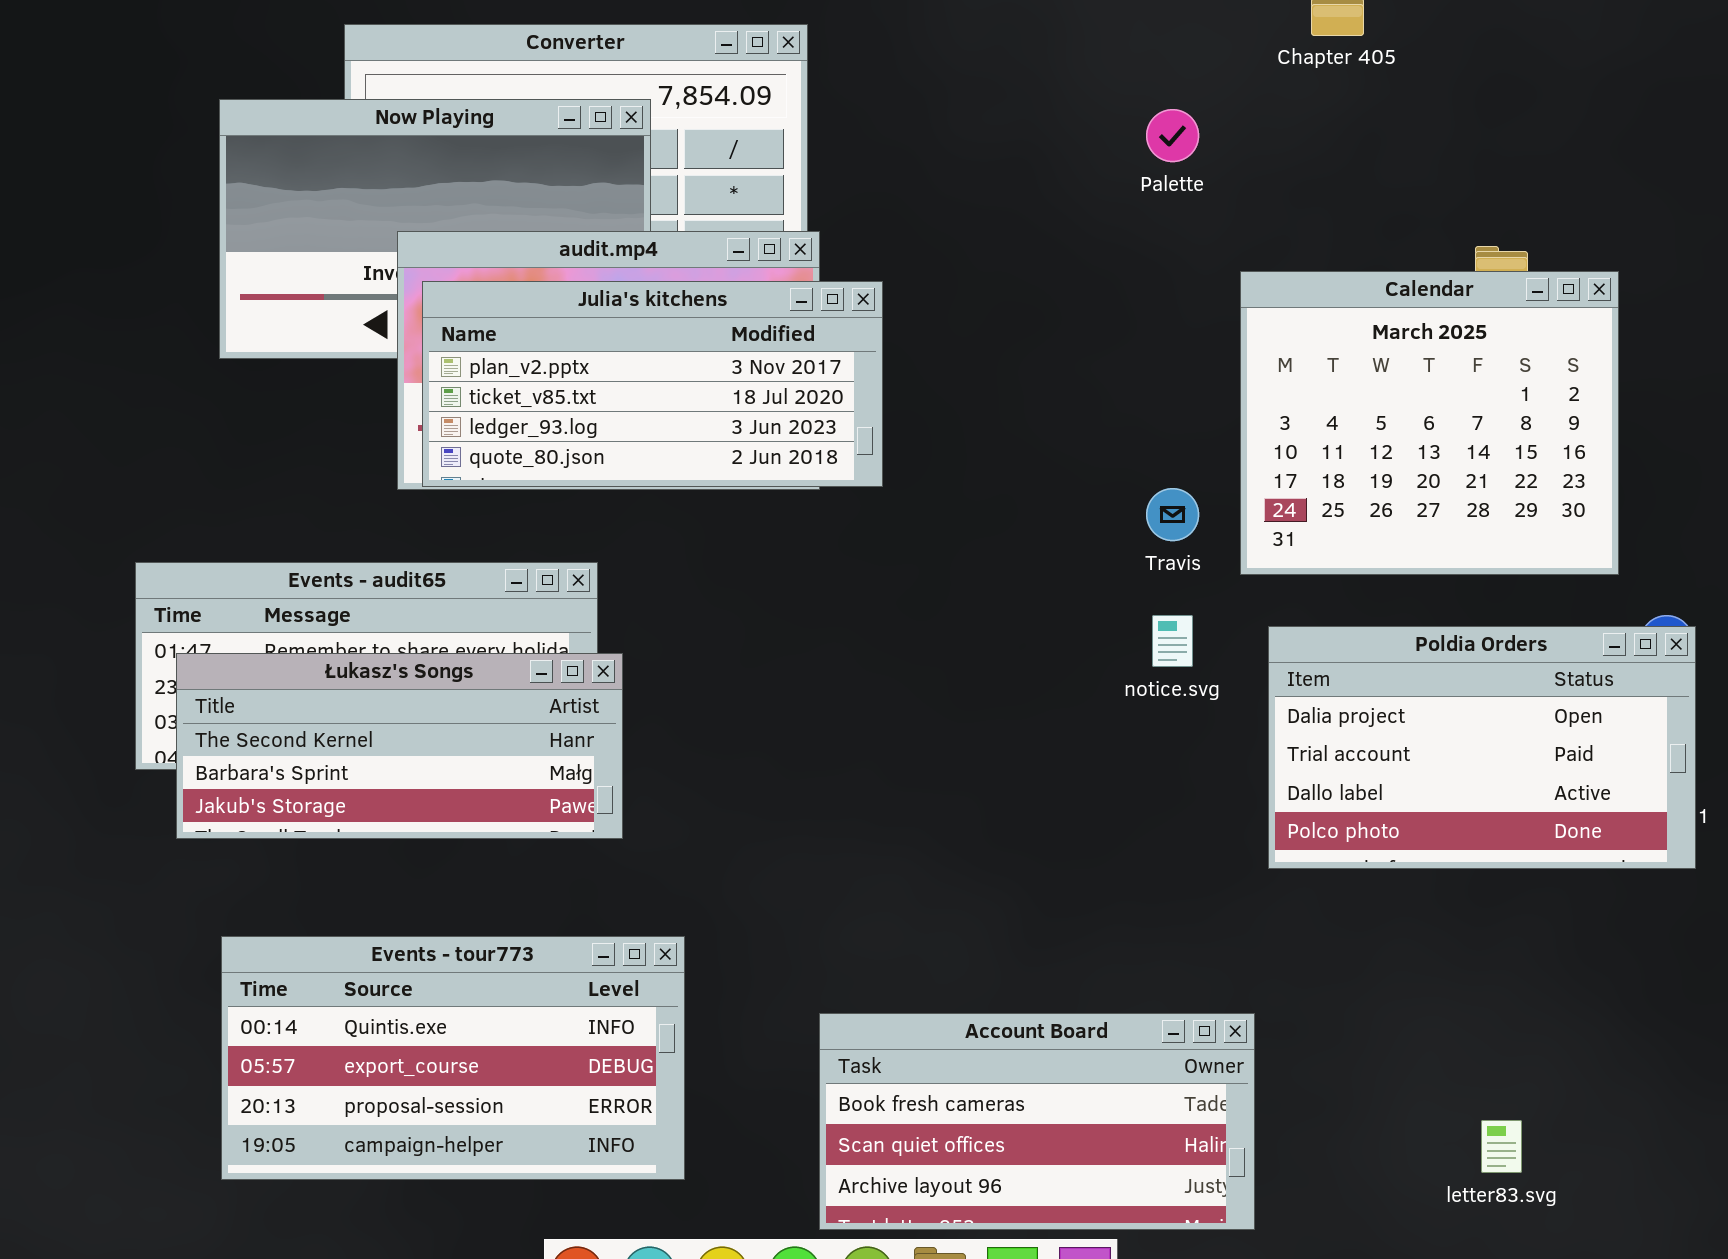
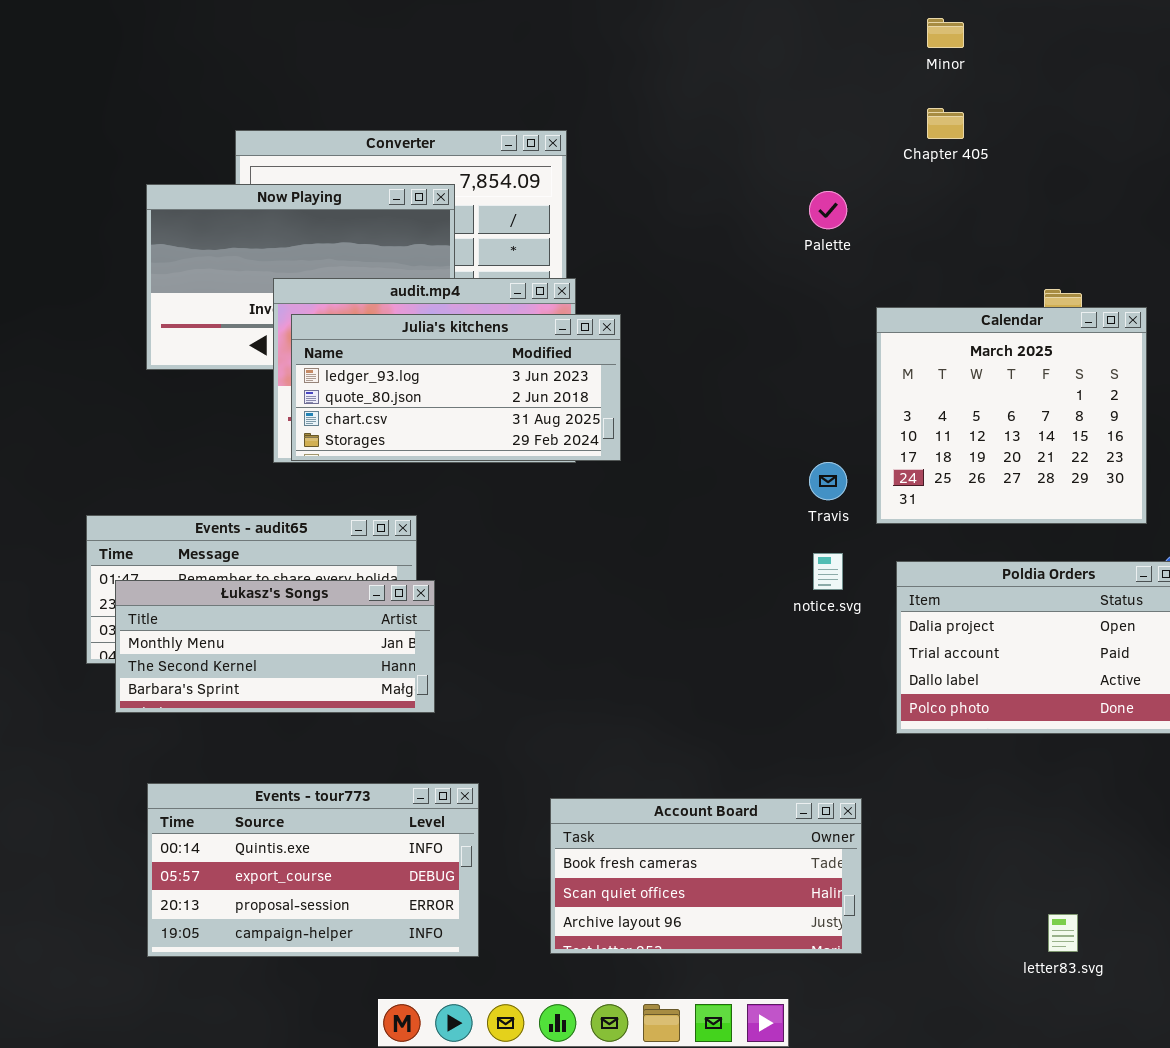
Julia's kitchens: [422,281,883,487] -> [291,314,621,461], scrolled down 2 rows
Łukasz's Songs: [176,653,623,839] -> [115,580,435,713], scrolled up 1 row
Account Board: [819,1013,1255,1230] -> [550,798,862,954], moved

